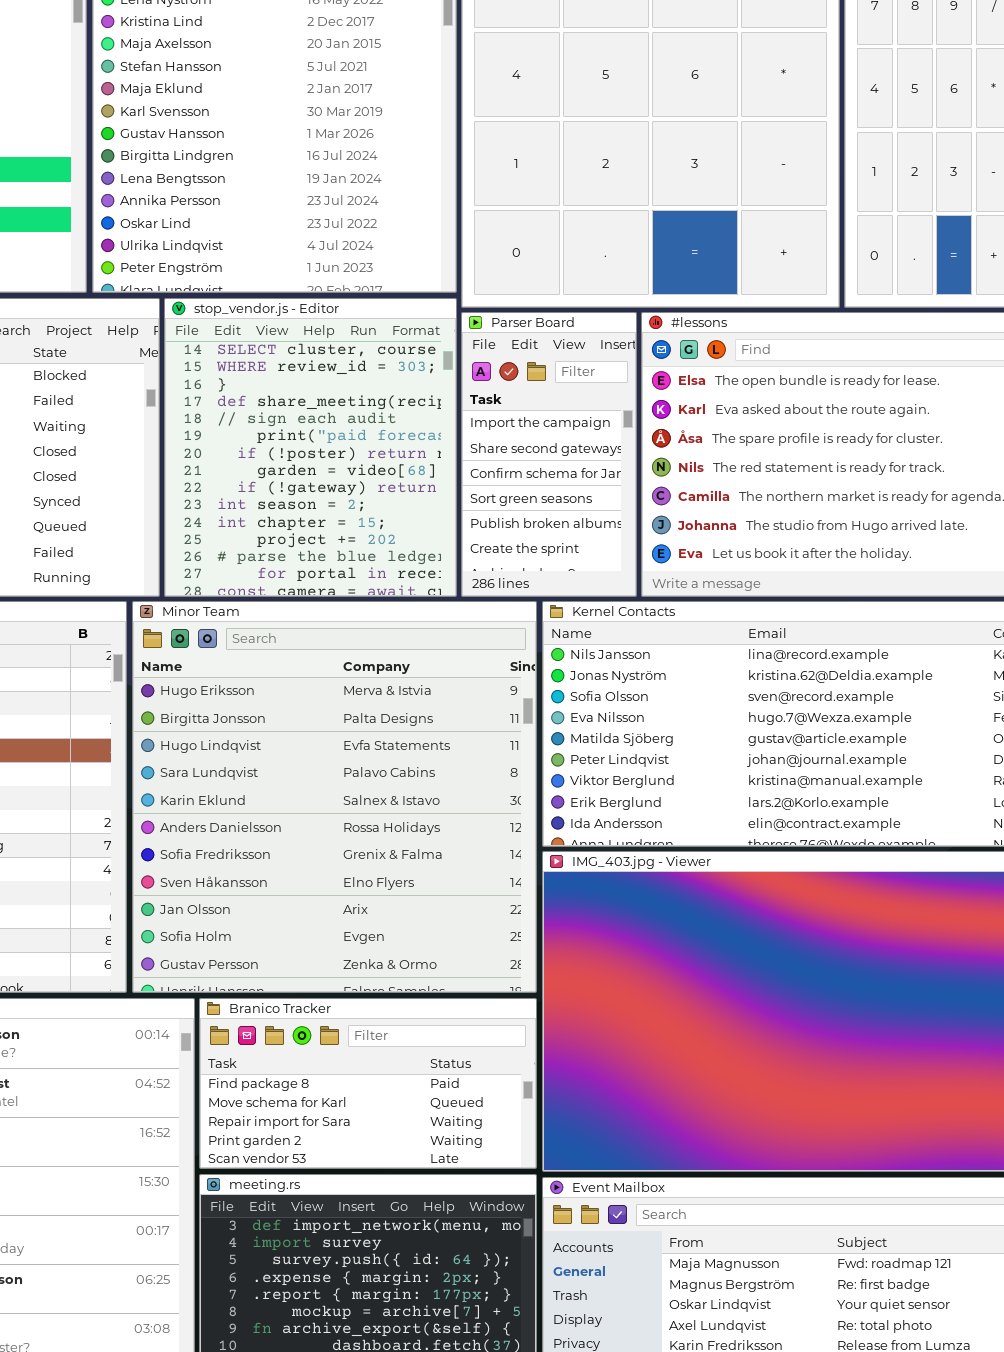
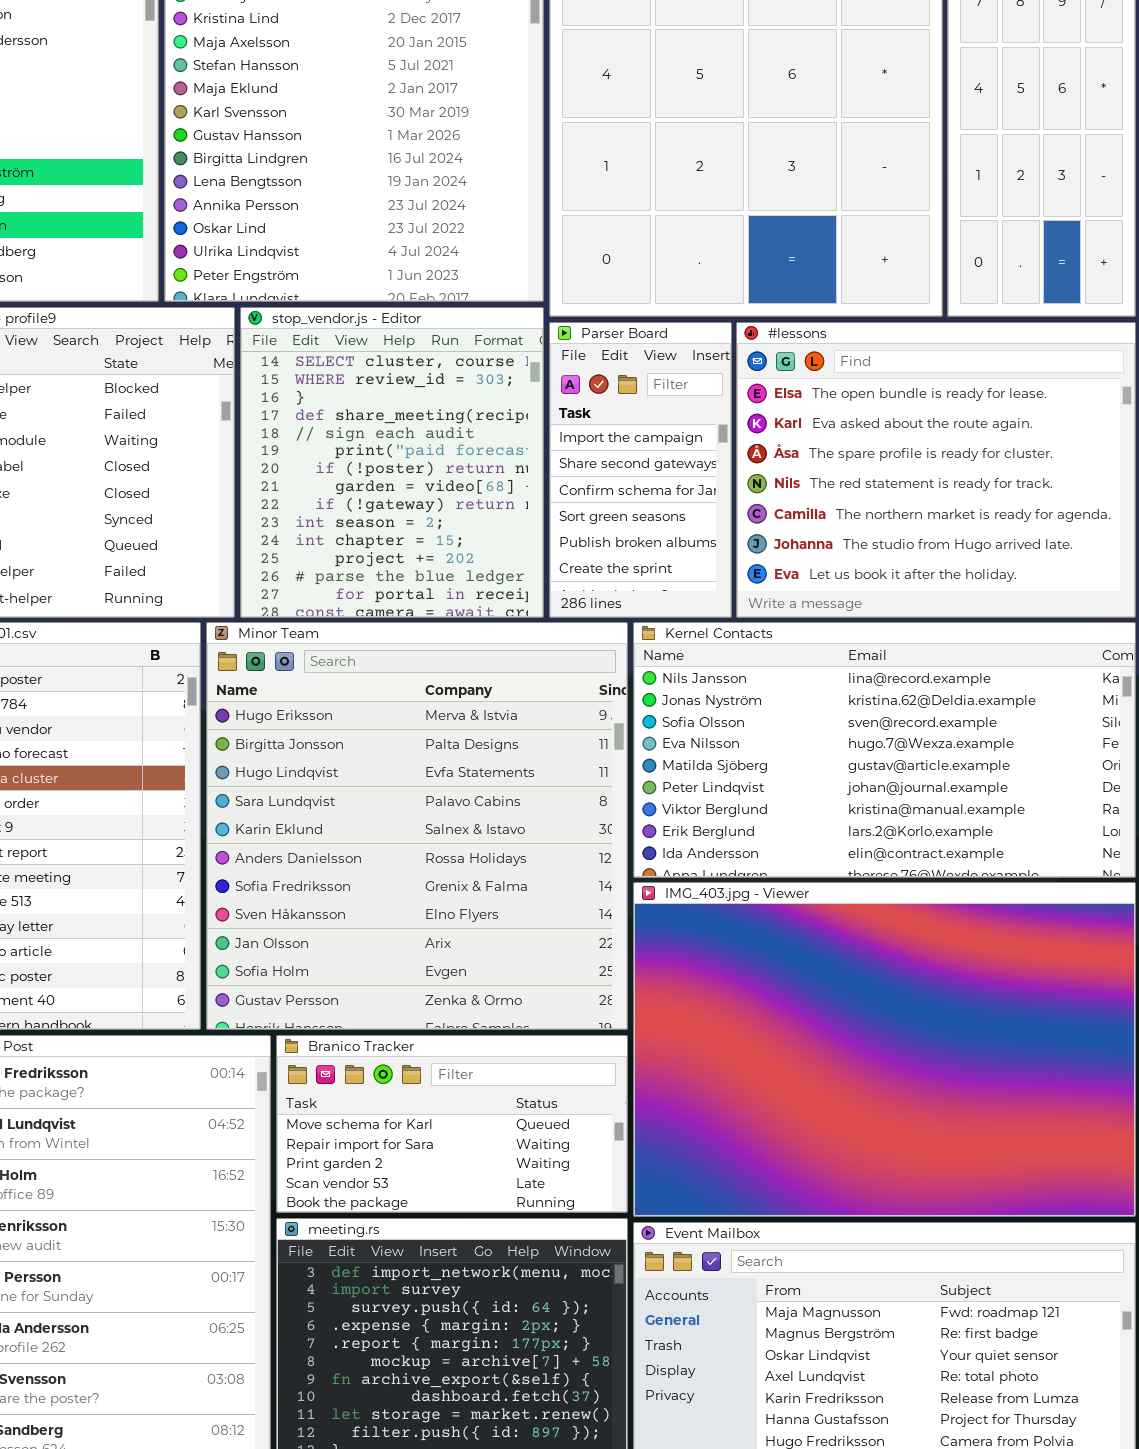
Branico Tracker: [199,998,537,1169] -> [276,1035,628,1213], scrolled down 1 row

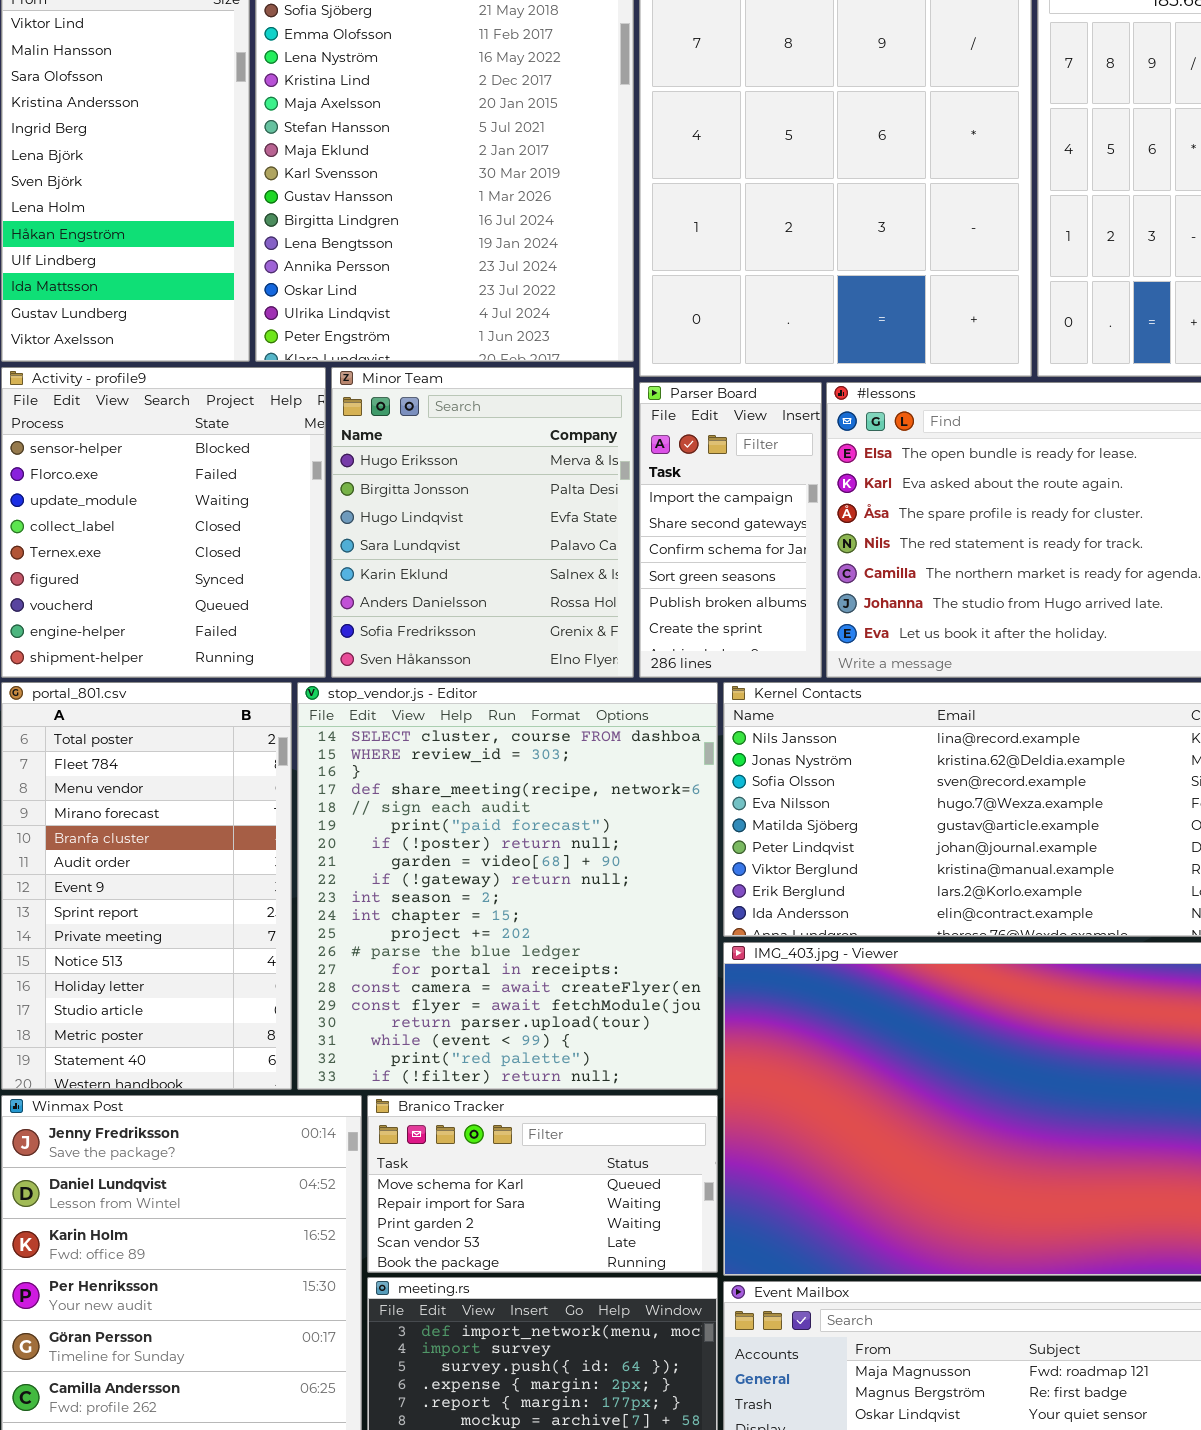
stop_vendor.js - Editor: [240,307,544,618] -> [297,682,718,1090], moved, resized
Minor Team: [206,622,628,1030] -> [331,367,634,678], moved, resized

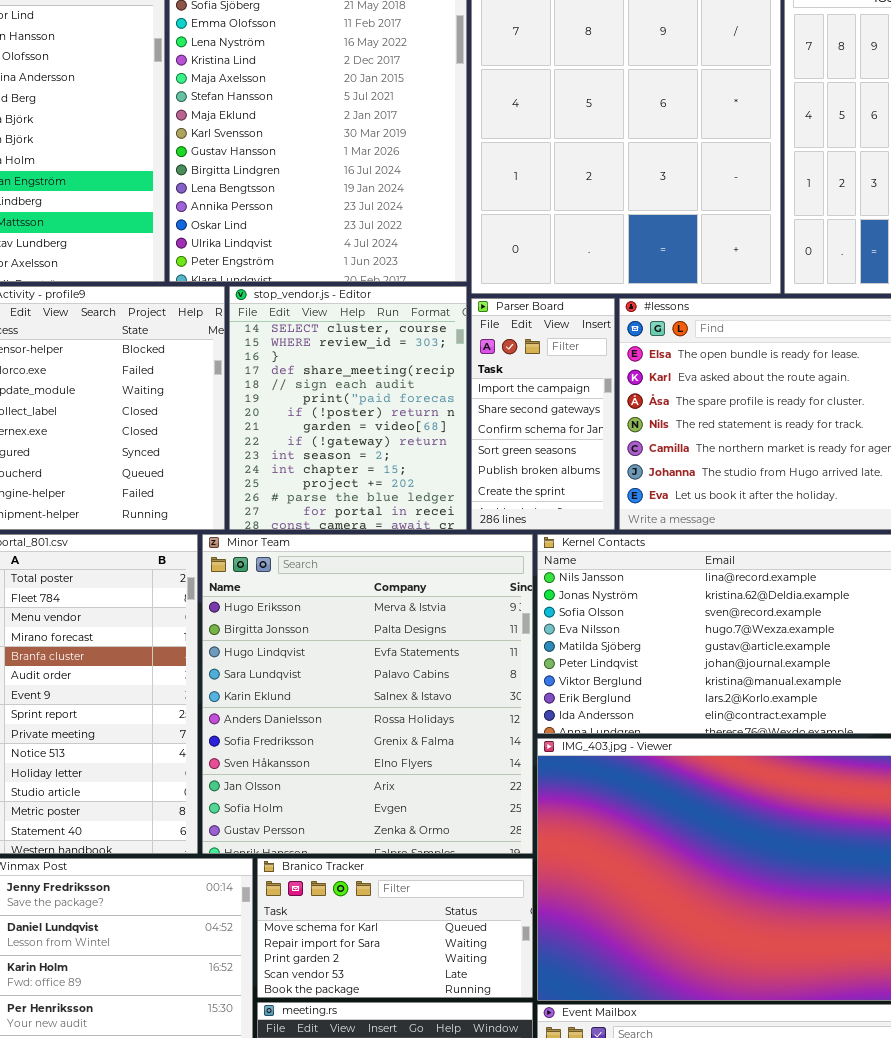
Minor Team: [331,367,634,678] -> [202,534,533,854], moved, resized
stop_vendor.js - Editor: [297,682,718,1090] -> [229,286,467,530], moved, resized

